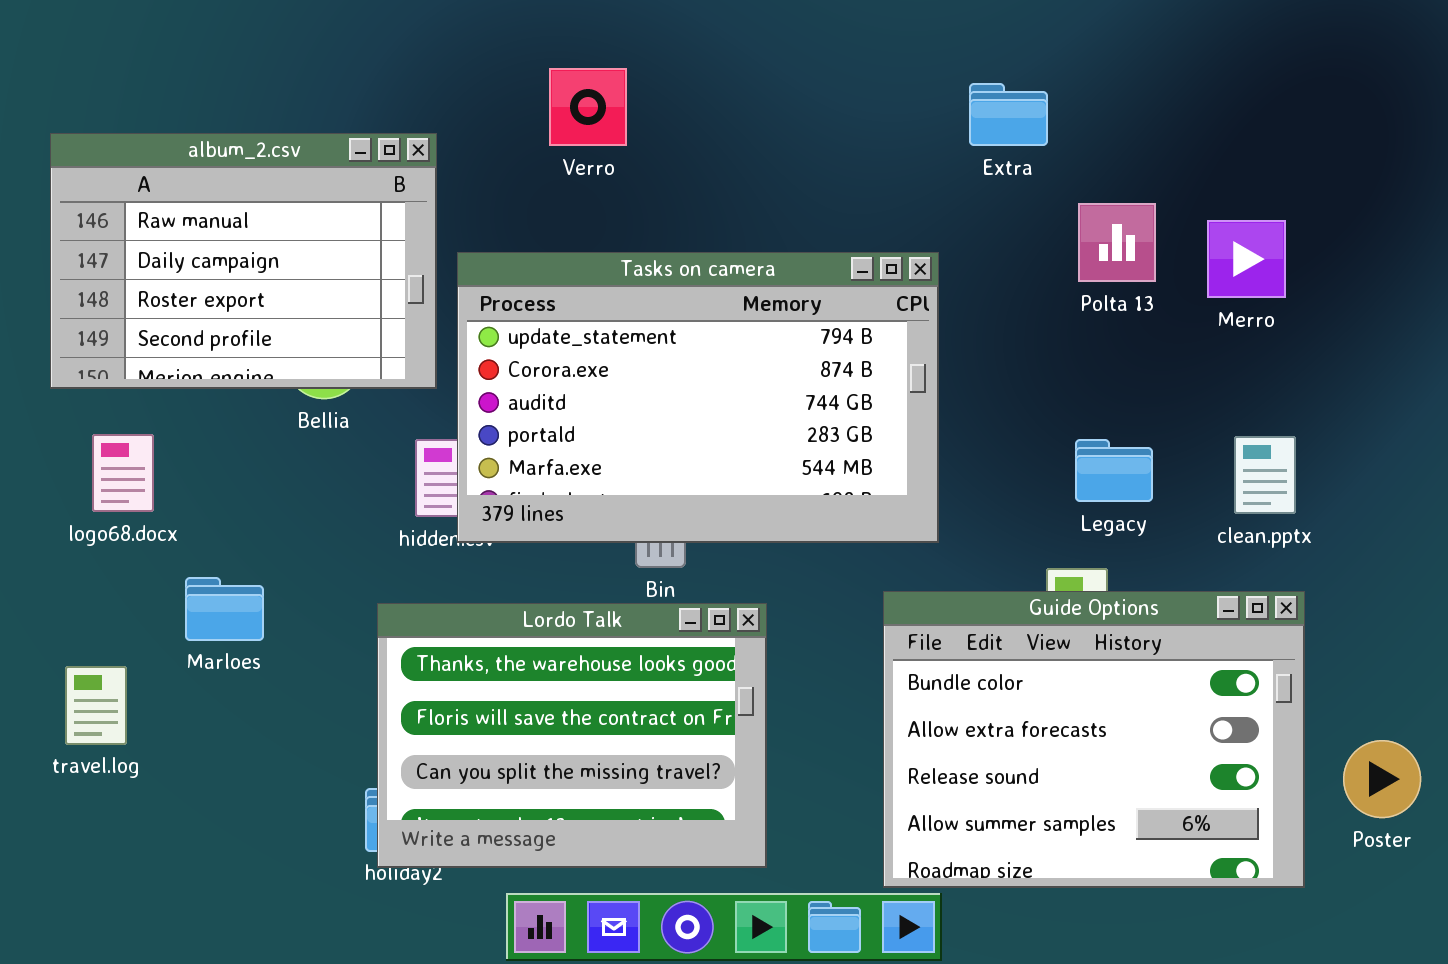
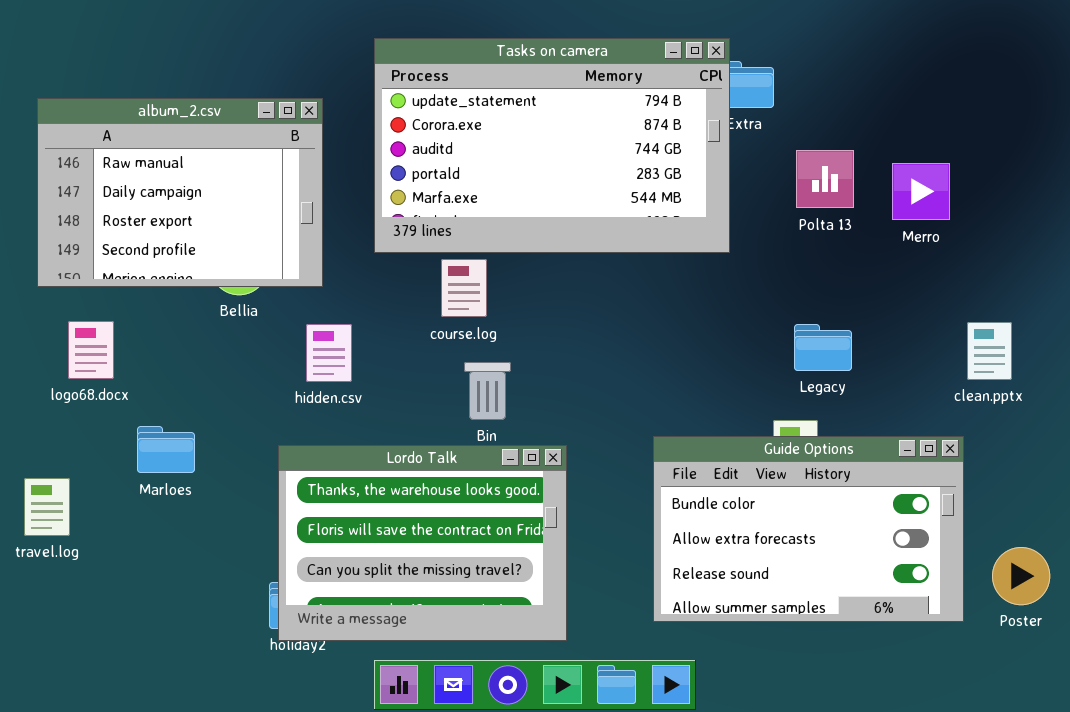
Tasks on camera: [457,252,939,543] -> [374,38,730,253], moved
clean.pptx: [1234,436,1296,514] -> [967,322,1012,380], moved
Guide Options: [883,591,1305,888] -> [653,436,964,622], resized
travel.log: [65,666,127,745] -> [24,478,70,536], moved

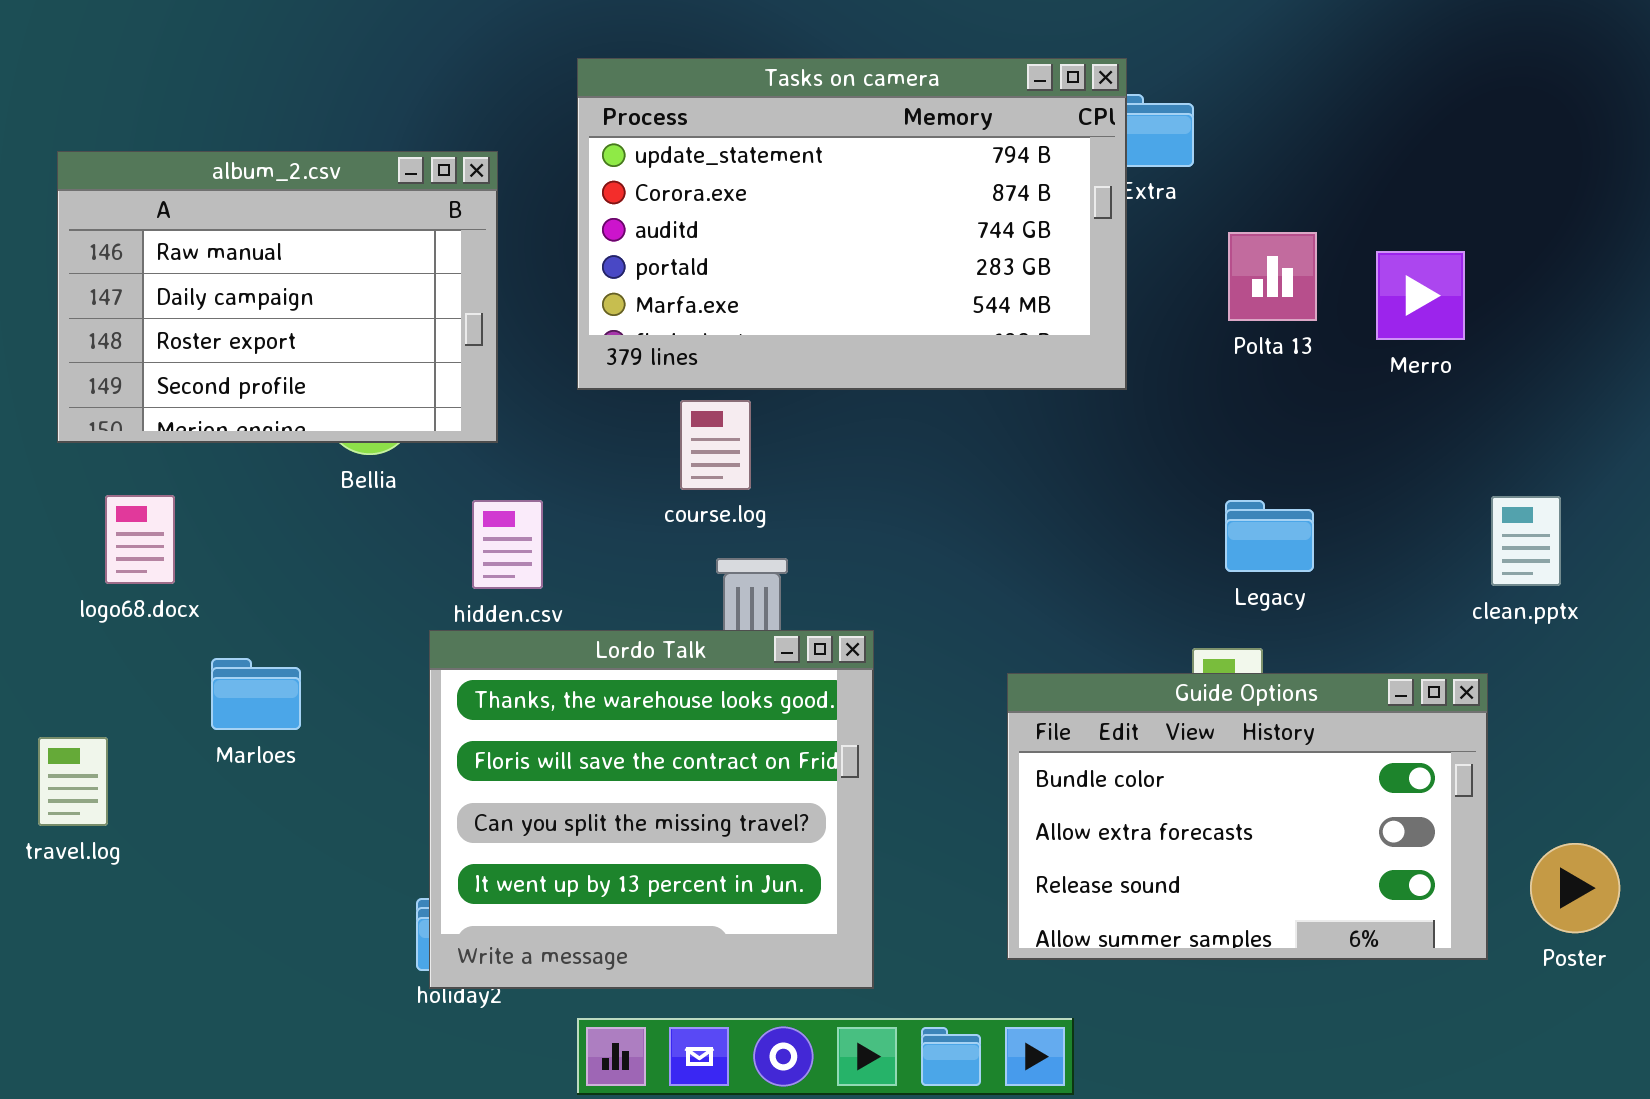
Lordo Talk: [278,445,567,641] -> [429,630,874,989], resized

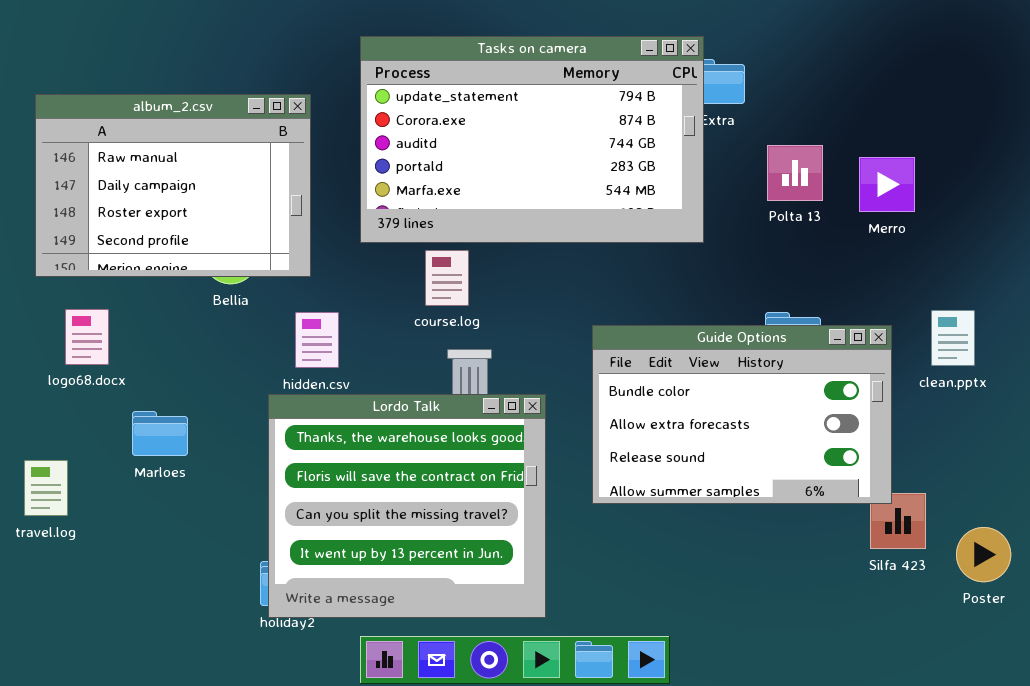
Guide Options: [1007,673,1488,960] -> [592,325,892,504], moved

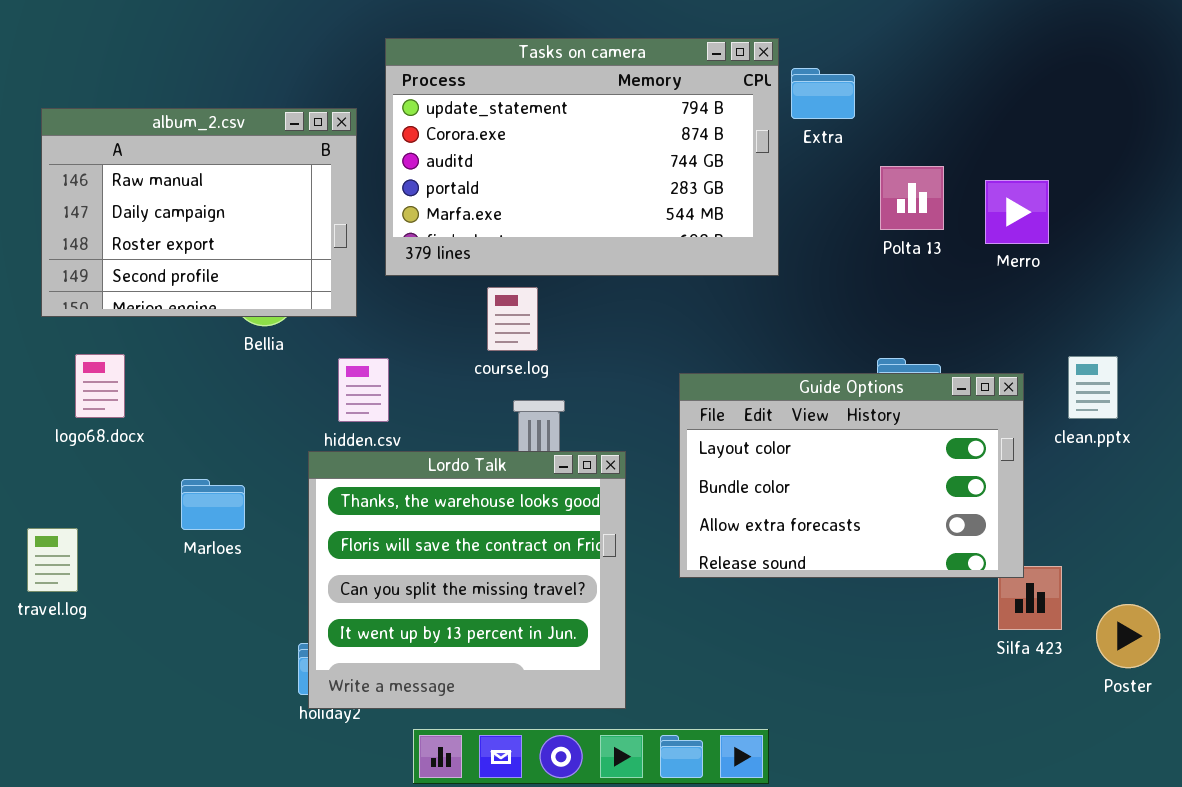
Tasks on camera: [360,36,704,243] -> [385,38,779,276], moved
Guide Options: [592,325,892,504] -> [679,373,1024,578], scrolled up 1 row
Marloes: [132,411,188,456] -> [181,479,245,530], moved

